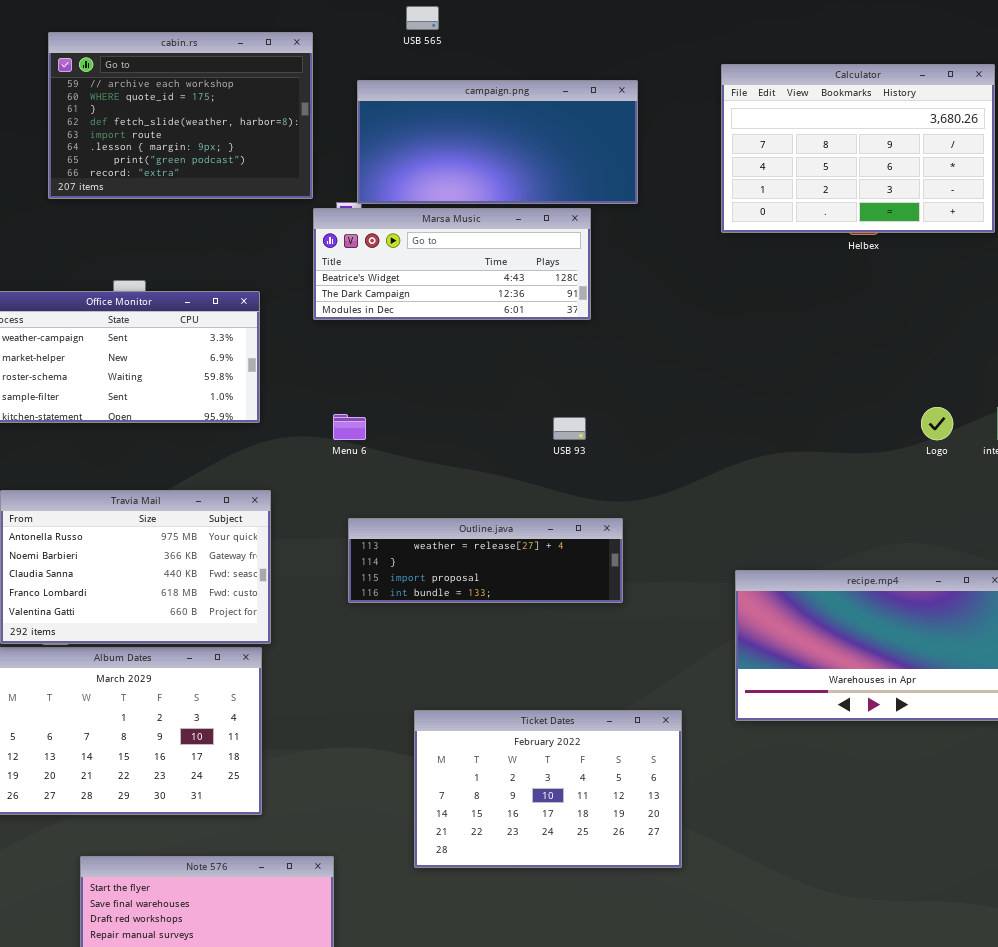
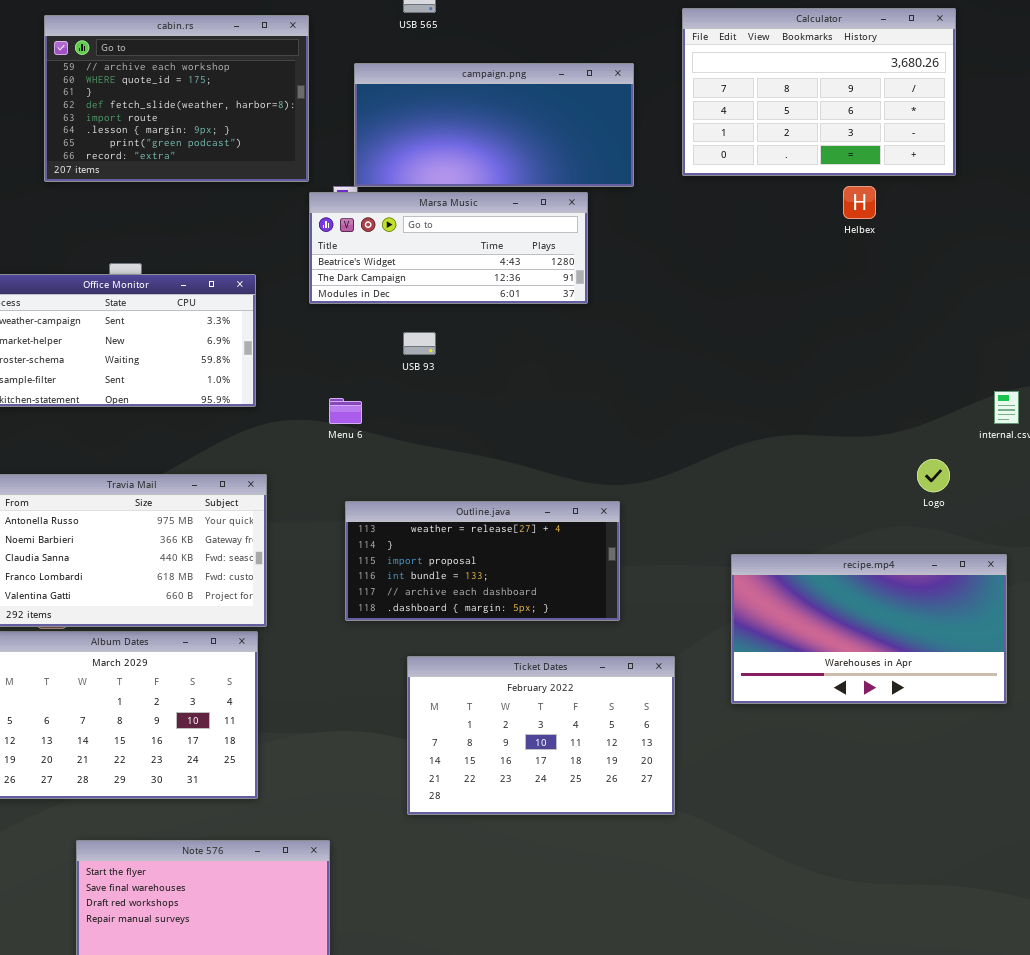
Calculator: [721,64,995,233] -> [682,8,956,176], moved
Logo: [921,407,953,440] -> [917,459,950,492], moved
USB 93: [553,417,586,440] -> [403,332,436,355], moved
Outline.java: [348,518,623,603] -> [345,501,620,621], resized
Ticket Dates: [414,710,682,868] -> [407,656,675,815], moved

